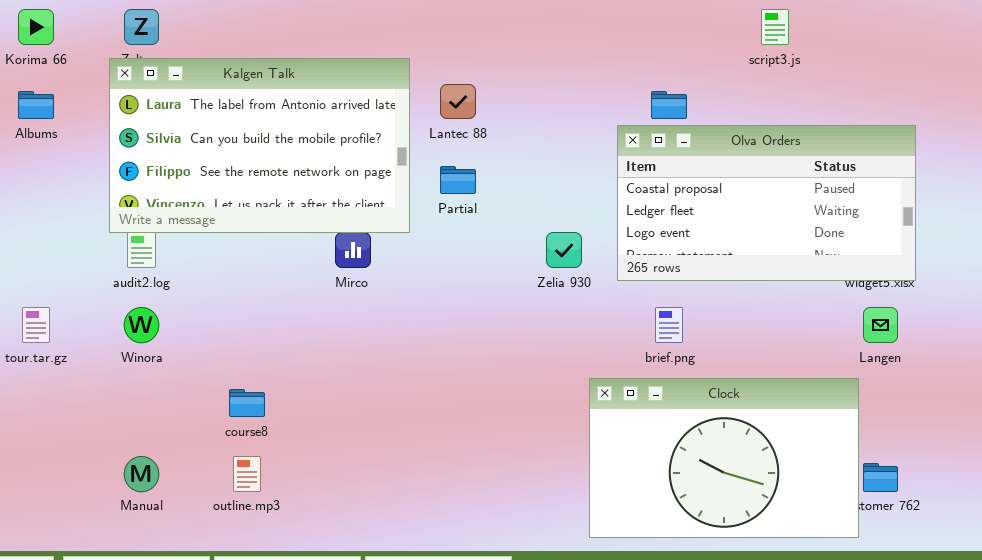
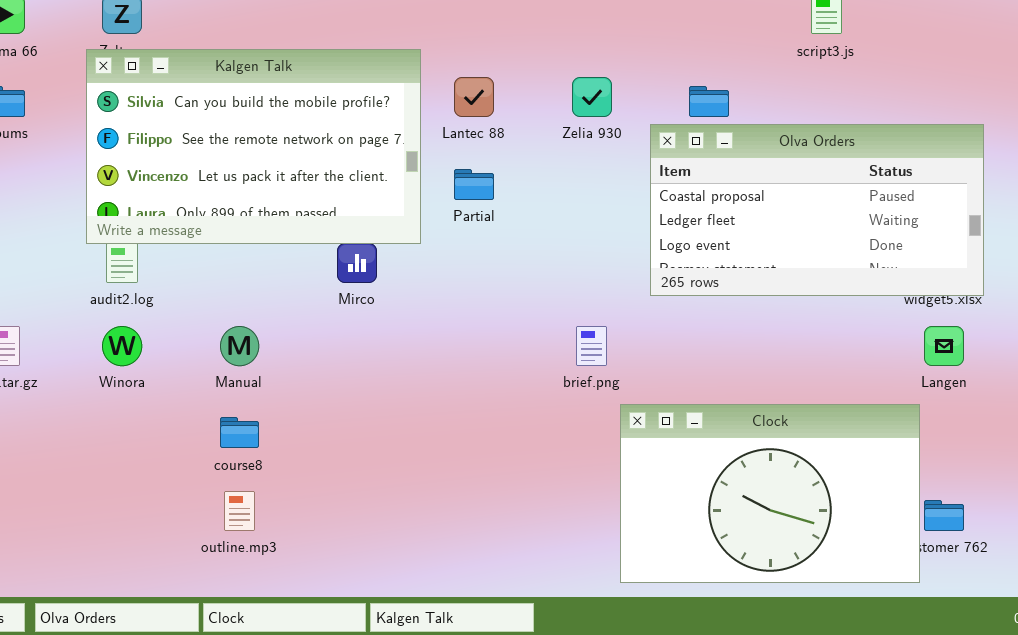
Kalgen Talk: [109,58,410,233] -> [86,49,421,244], scrolled down 1 row
Zelia 930: [546,232,582,268] -> [572,77,612,117], moved
brief.png: [655,307,683,343] -> [576,326,607,366], moved
Manual: [124,456,159,492] -> [220,326,259,366], moved

